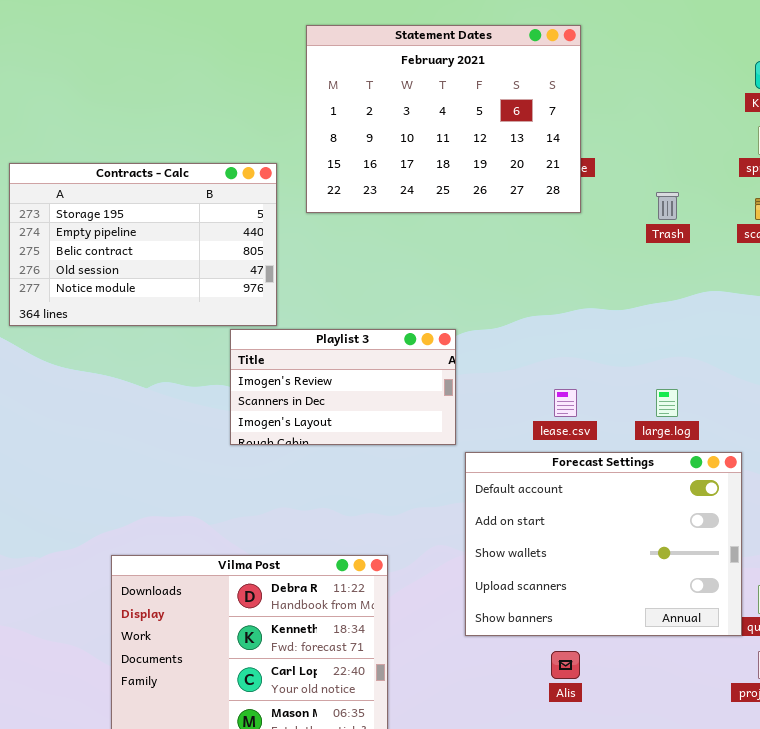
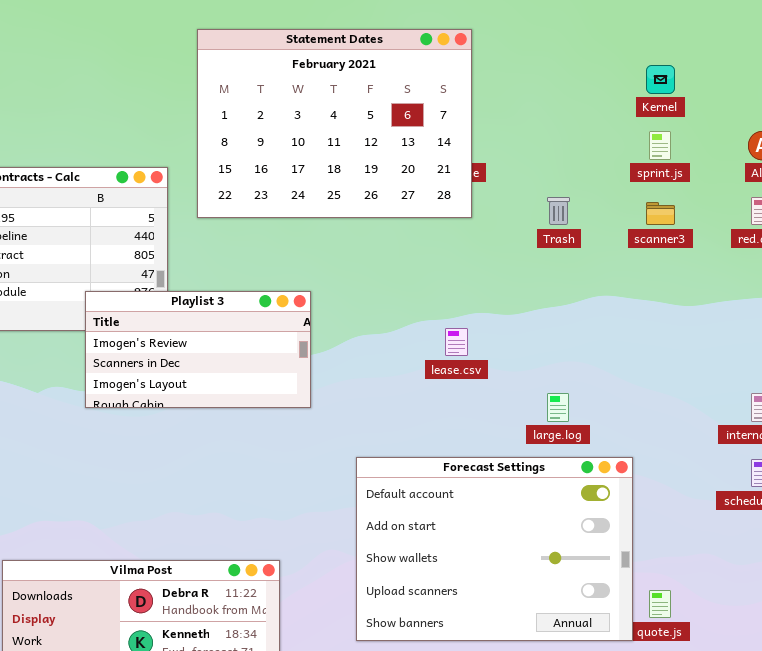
Playlist 3: [230,329,456,445] -> [85,291,311,408], moved
lease.csv: [554,389,577,417] -> [445,328,468,356], moved

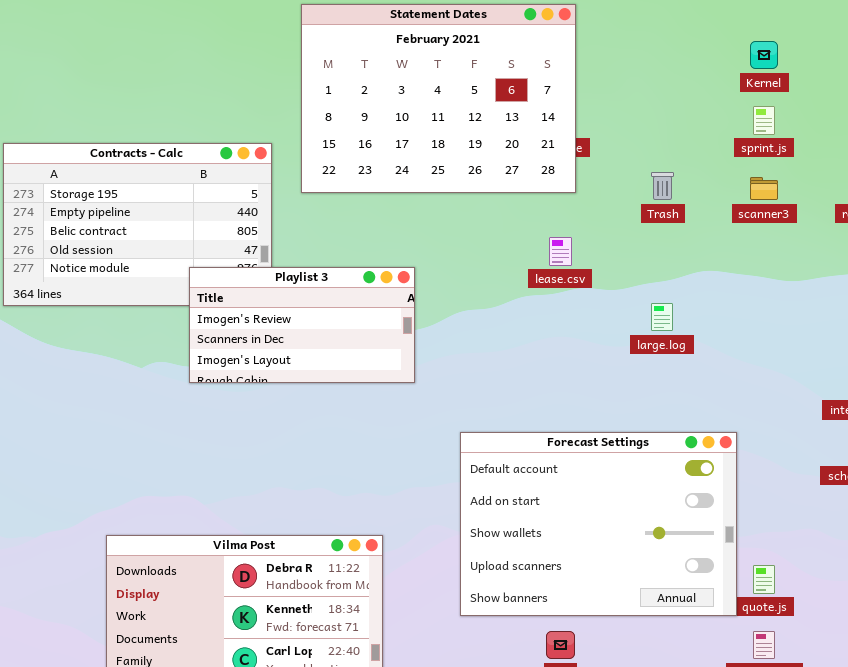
lease.csv: [445,328,468,356] -> [549,237,572,266], moved
large.log: [547,393,569,422] -> [651,303,673,331], moved

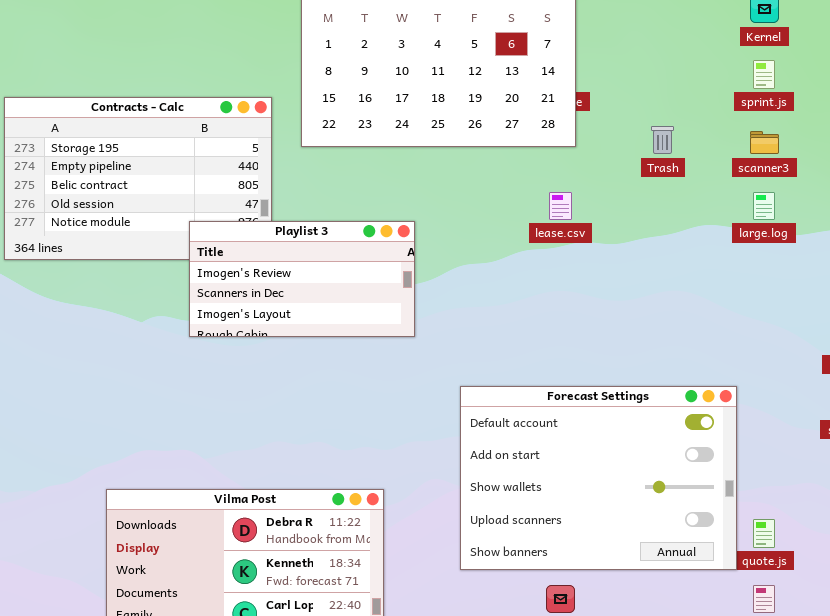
large.log: [651,303,673,331] -> [753,192,775,220], moved

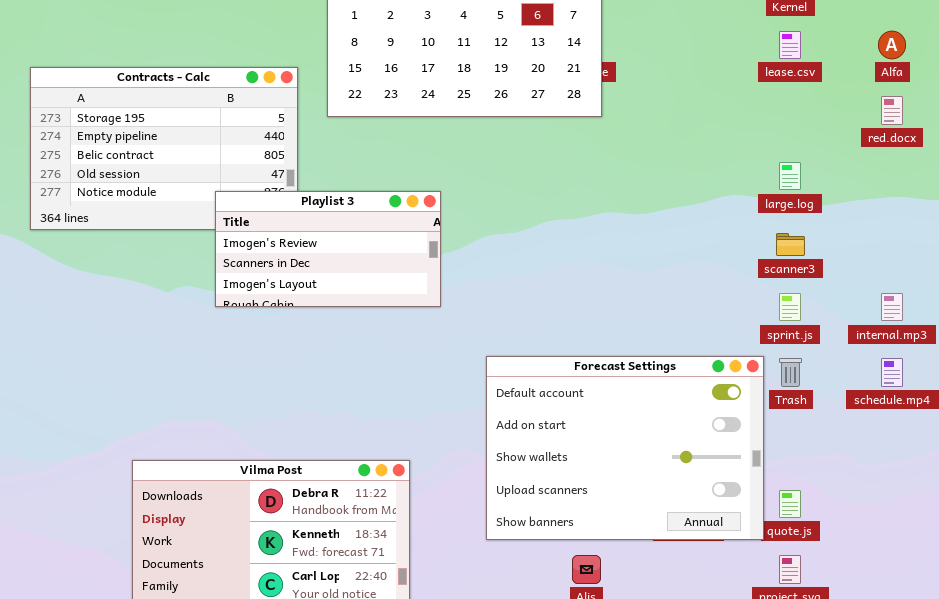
sprint.js: [753,60,775,89] -> [779,293,801,321], moved
Trash: [651,126,674,154] -> [779,358,802,387], moved
scanner3: [750,131,779,154] -> [776,233,805,256], moved
lease.csv: [549,192,572,220] -> [779,31,801,59], moved

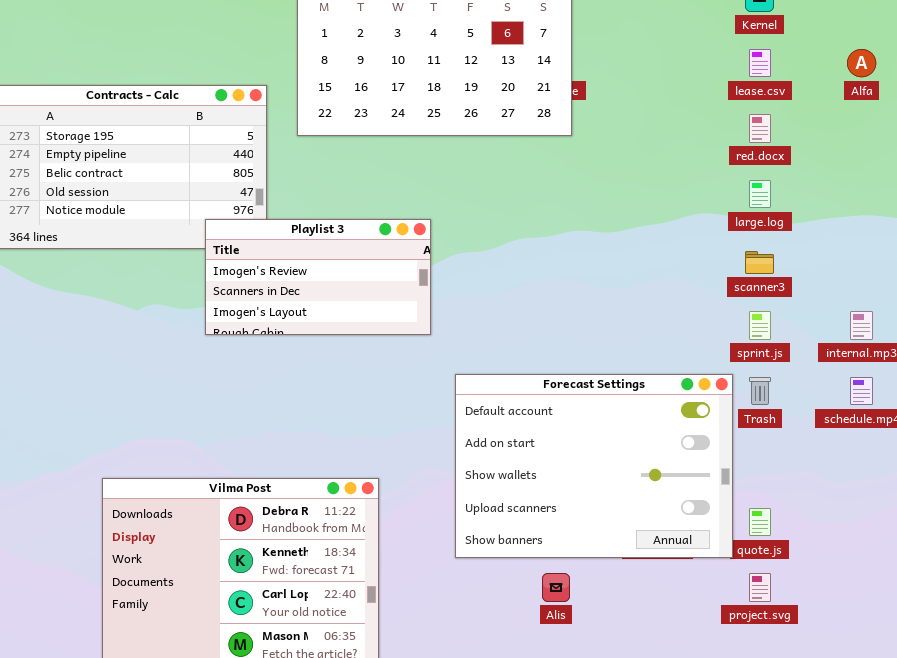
red.docx: [881,96,903,125] -> [749,114,771,143], moved
Playlist 3: [215,191,441,307] -> [205,219,431,335], moved

